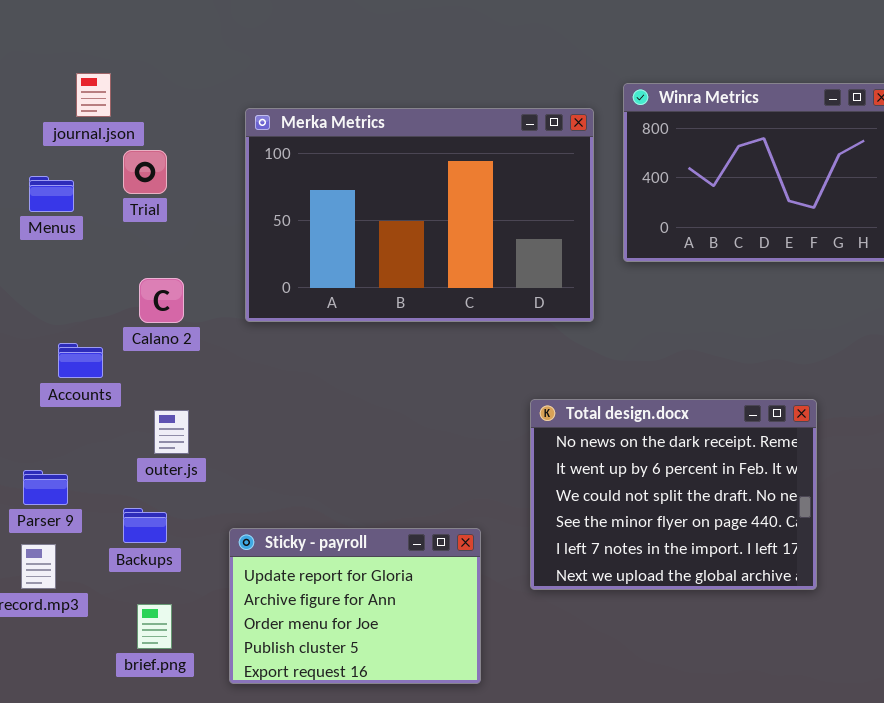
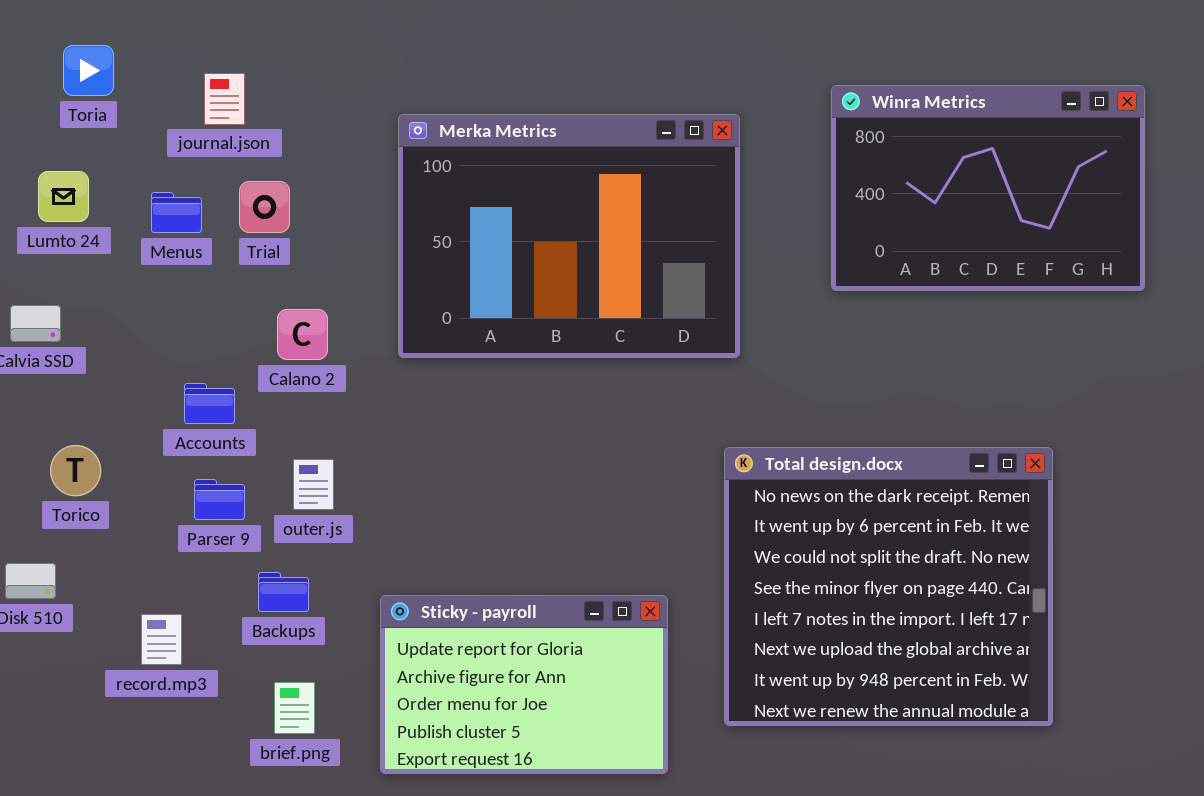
Merka Metrics: [245,108,594,322] -> [398,114,740,358], resized
Trial: [123,150,167,194] -> [239,181,290,233], moved
Total design.docx: [530,399,817,590] -> [724,447,1053,726], resized
Parser 9: [23,470,68,505] -> [194,479,245,520], moved

